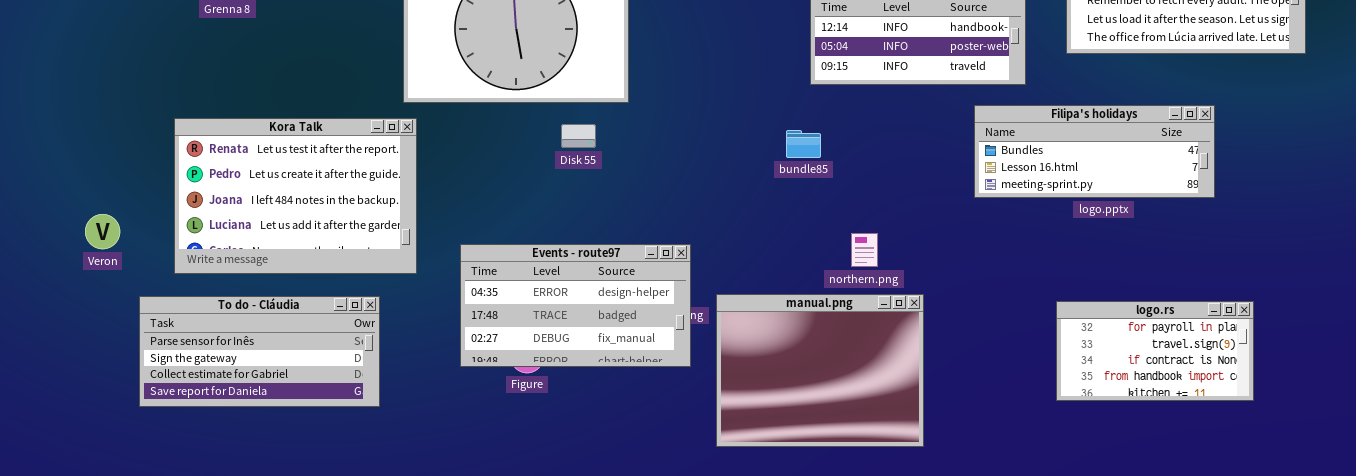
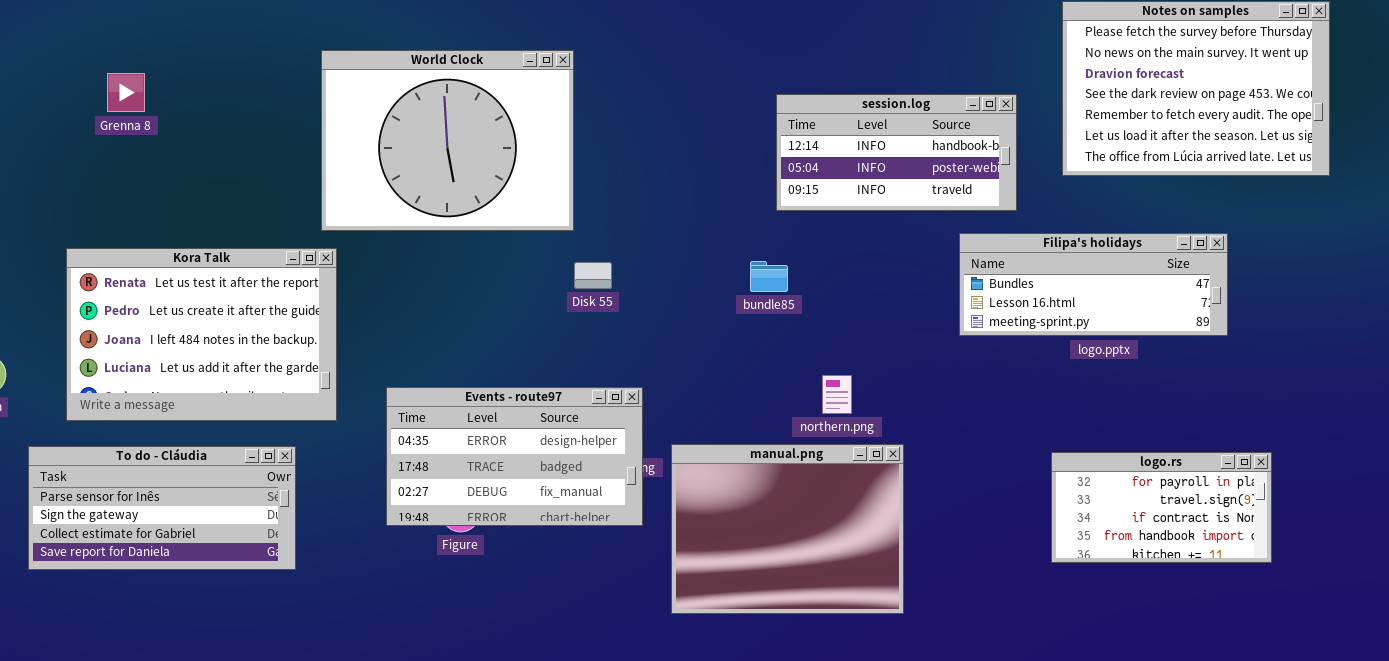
Disk 55: [561,124,596,148] -> [574,262,612,289], moved

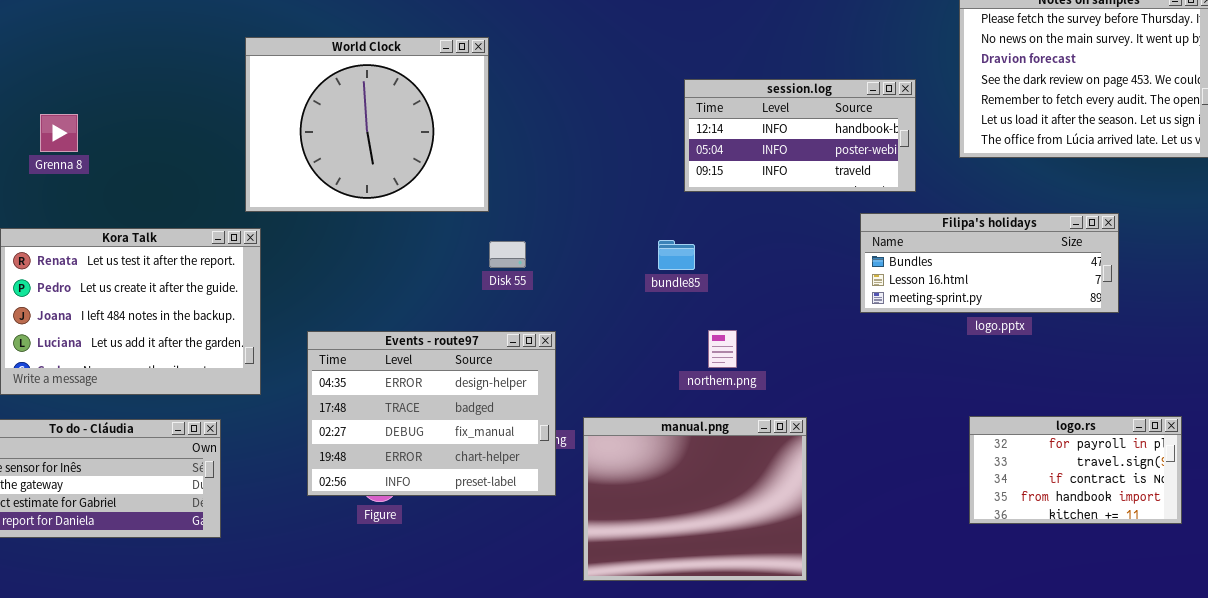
Grenna 8: [107,73,145,112] -> [40,114,78,152], moved
northern.png: [822,375,852,414] -> [708,330,737,368], moved
Events - route97: [386,387,643,526] -> [307,331,556,496], resized
logo.rs: [1051,452,1272,563] -> [969,416,1182,524], moved

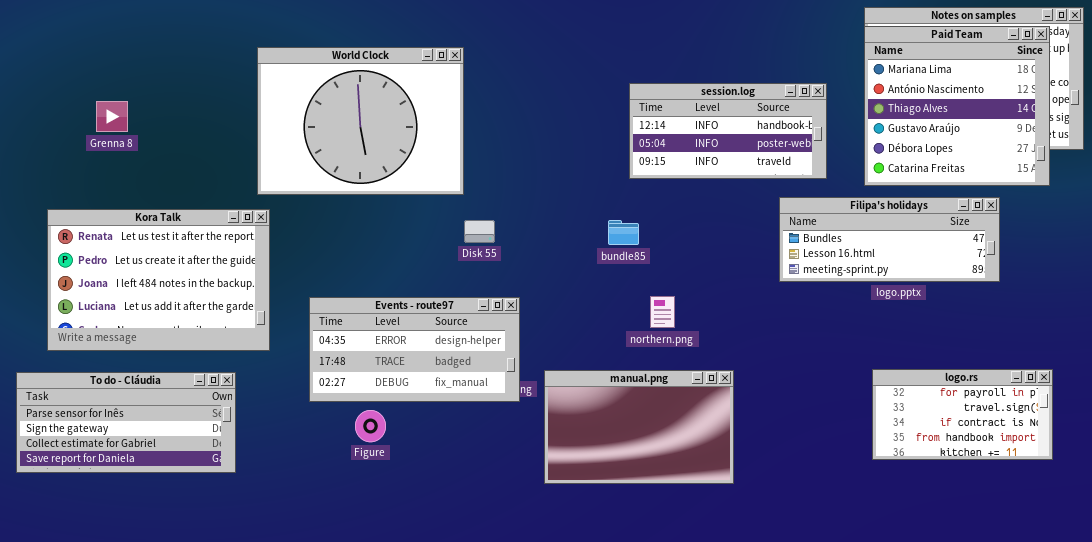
Paid Team: none -> [864,26,1050,186], opened
Grenna 8: [40,114,78,152] -> [96,101,128,132], moved
Events - route97: [307,331,556,496] -> [309,297,520,402], resized
manual.png: [583,417,807,581] -> [544,370,734,484], resized

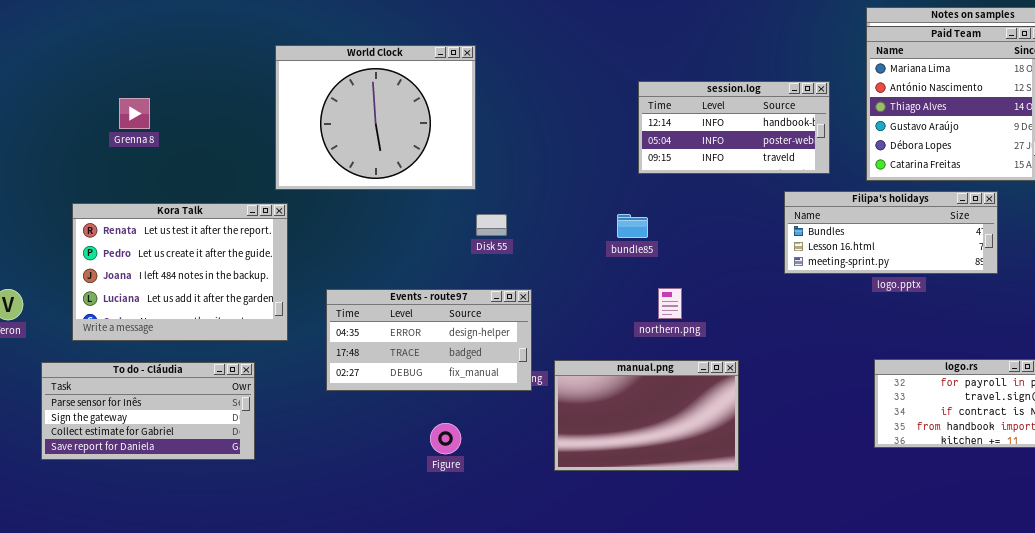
Figure: [355,410,386,442] -> [430,423,461,454], moved

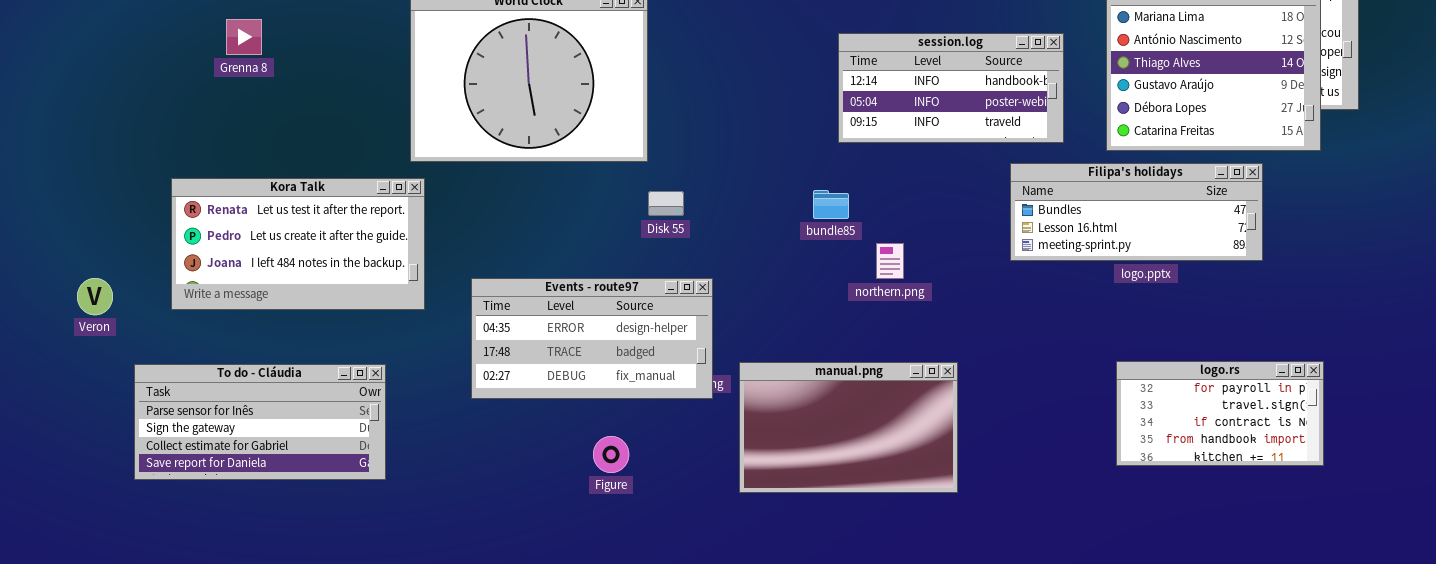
Grenna 8: [119,98,150,129] -> [226,19,262,55], moved
Kora Talk: [72,203,288,341] -> [171,178,425,310], resized
northern.png: [658,288,682,319] -> [876,243,904,279], moved

